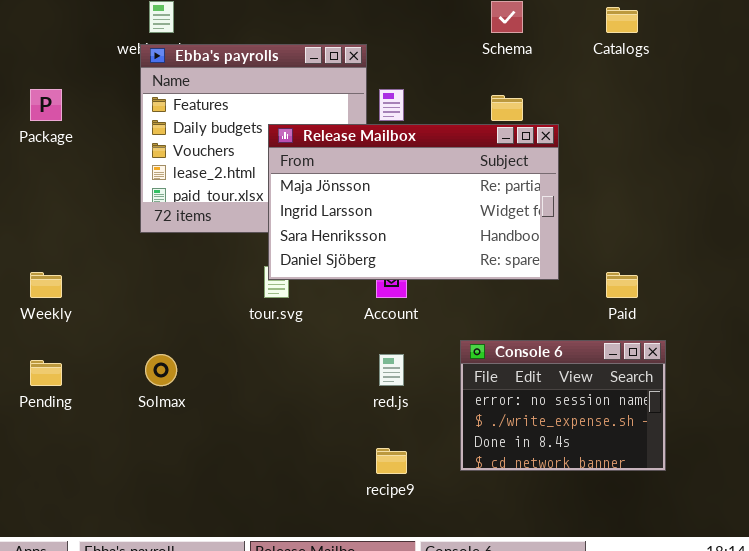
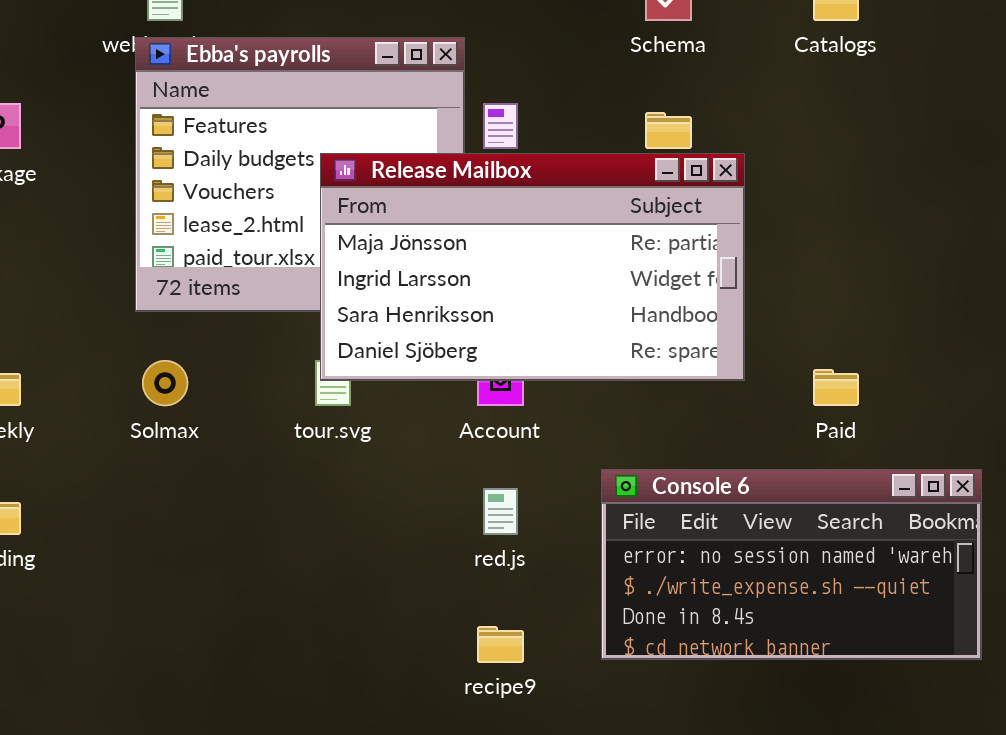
Console 6: [460,340,666,471] -> [601,469,982,660], resized
Solmax: [145,354,177,386] -> [142,360,188,406], moved

